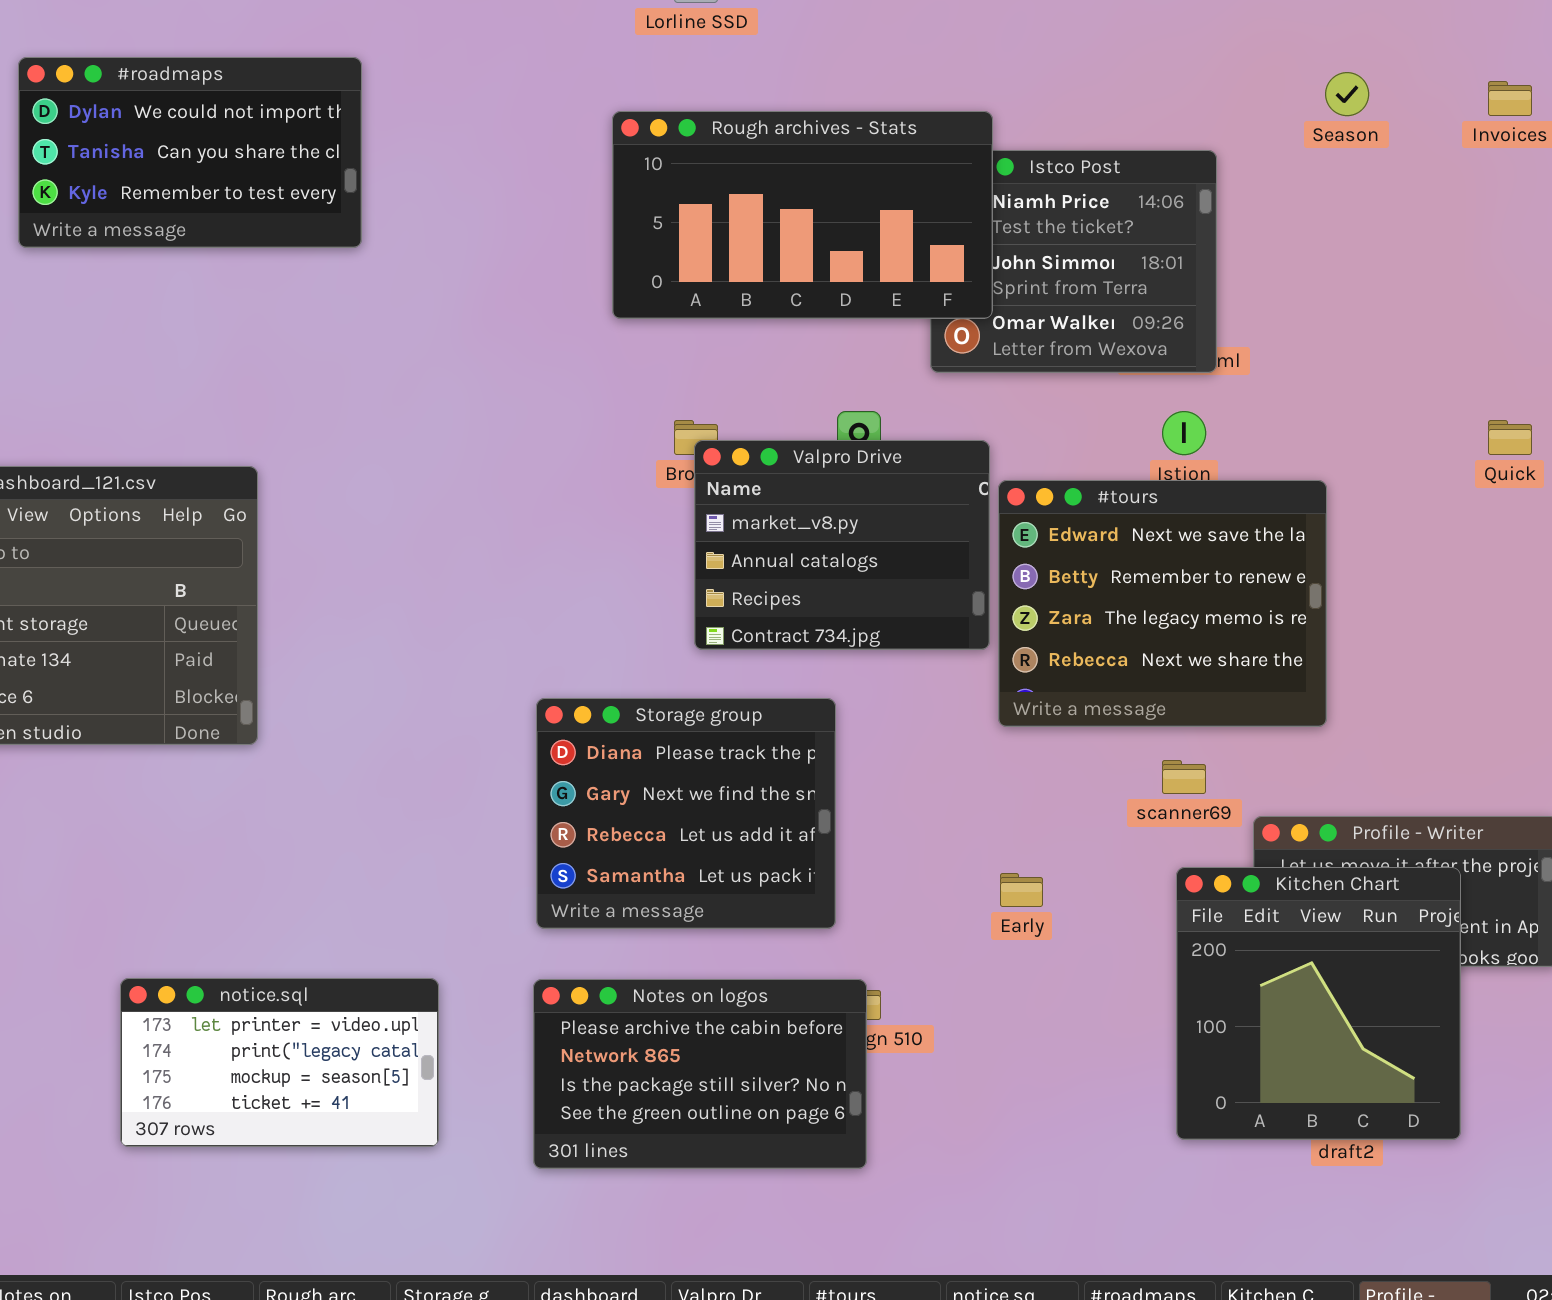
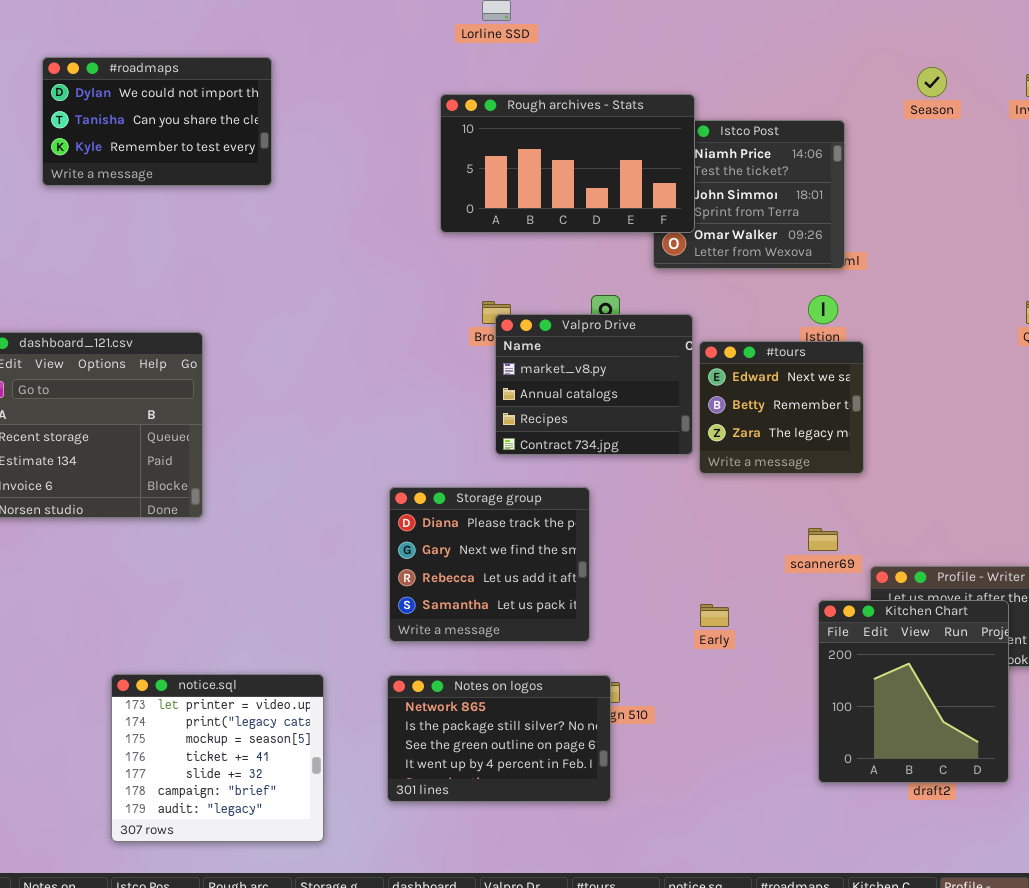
#tours: [998,480,1327,727] -> [699,341,864,474], resized
notice.sql: [120,978,439,1147] -> [111,674,324,842], resized
Notes on logos: [533,979,867,1169] -> [387,675,611,802], scrolled down 1 row

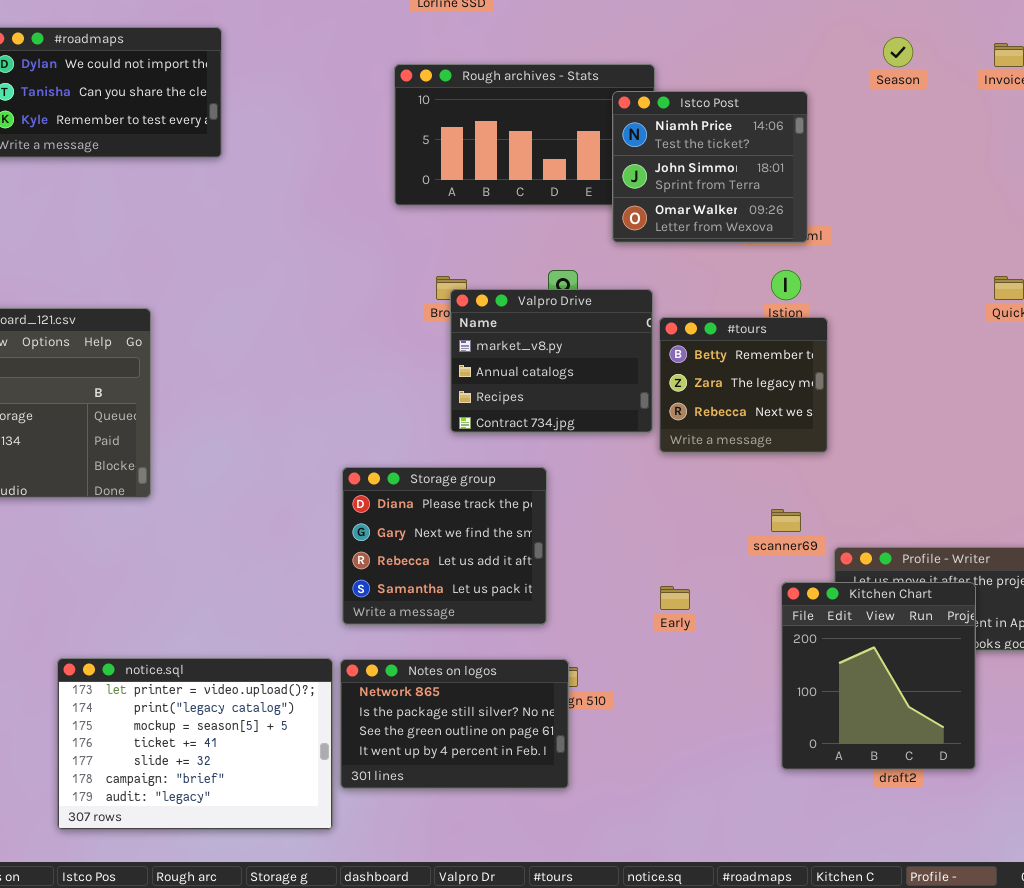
Istco Post: [653,120,845,269] -> [612,91,808,243], raised
#tours: [699,341,864,474] -> [659,317,828,453], scrolled down 1 row
notice.sql: [111,674,324,842] -> [57,658,333,830], resized

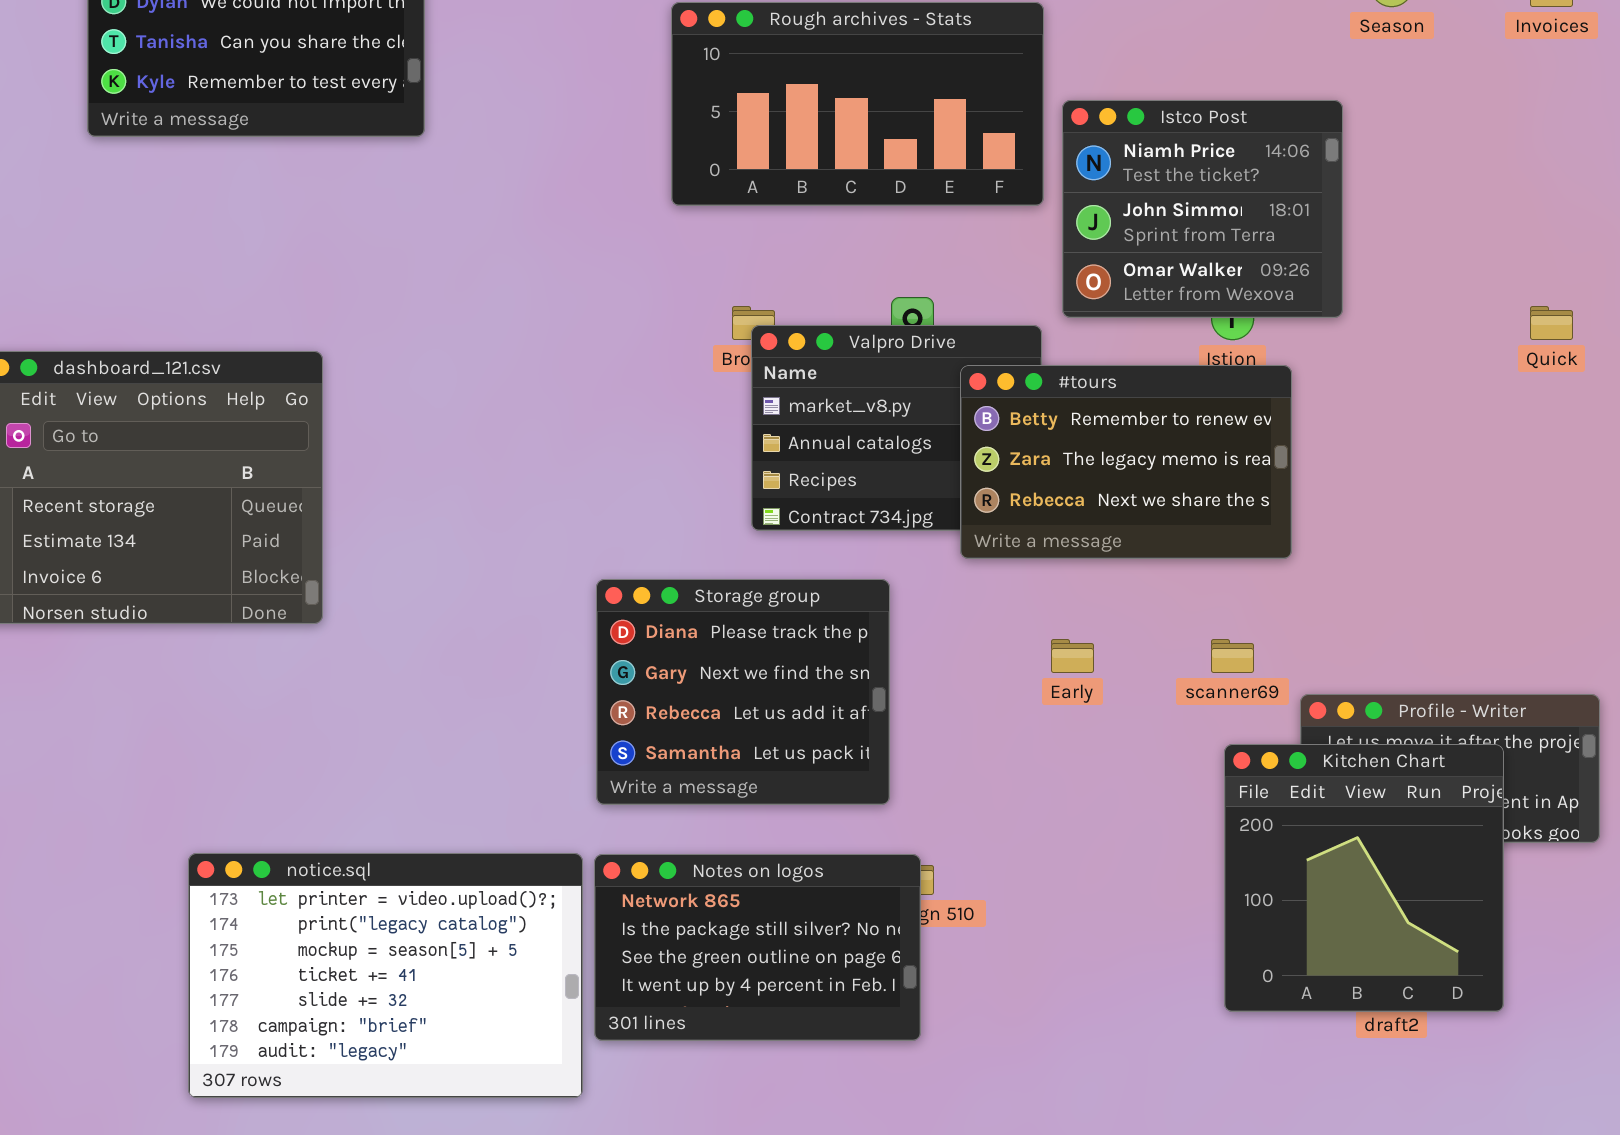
Istco Post: [612,91,808,243] -> [1062,100,1343,318], moved
#tours: [659,317,828,453] -> [960,365,1292,559], resized
Early: [660,586,690,610] -> [1051,639,1094,673], moved

